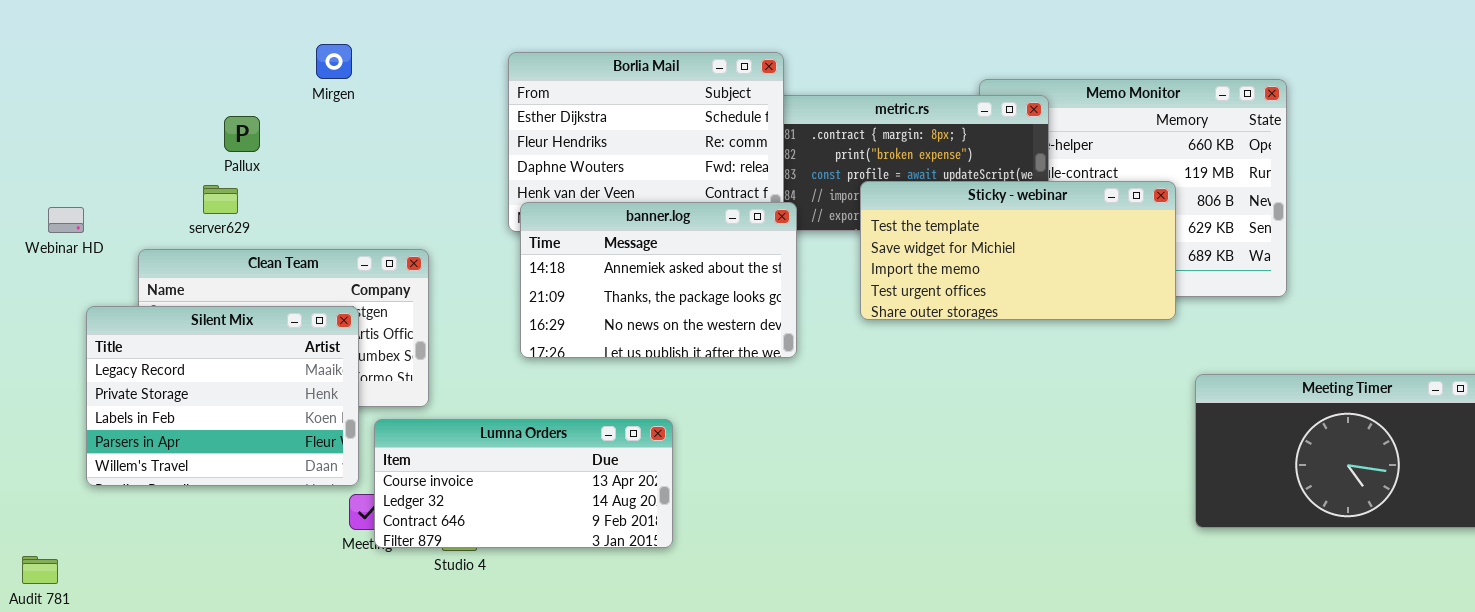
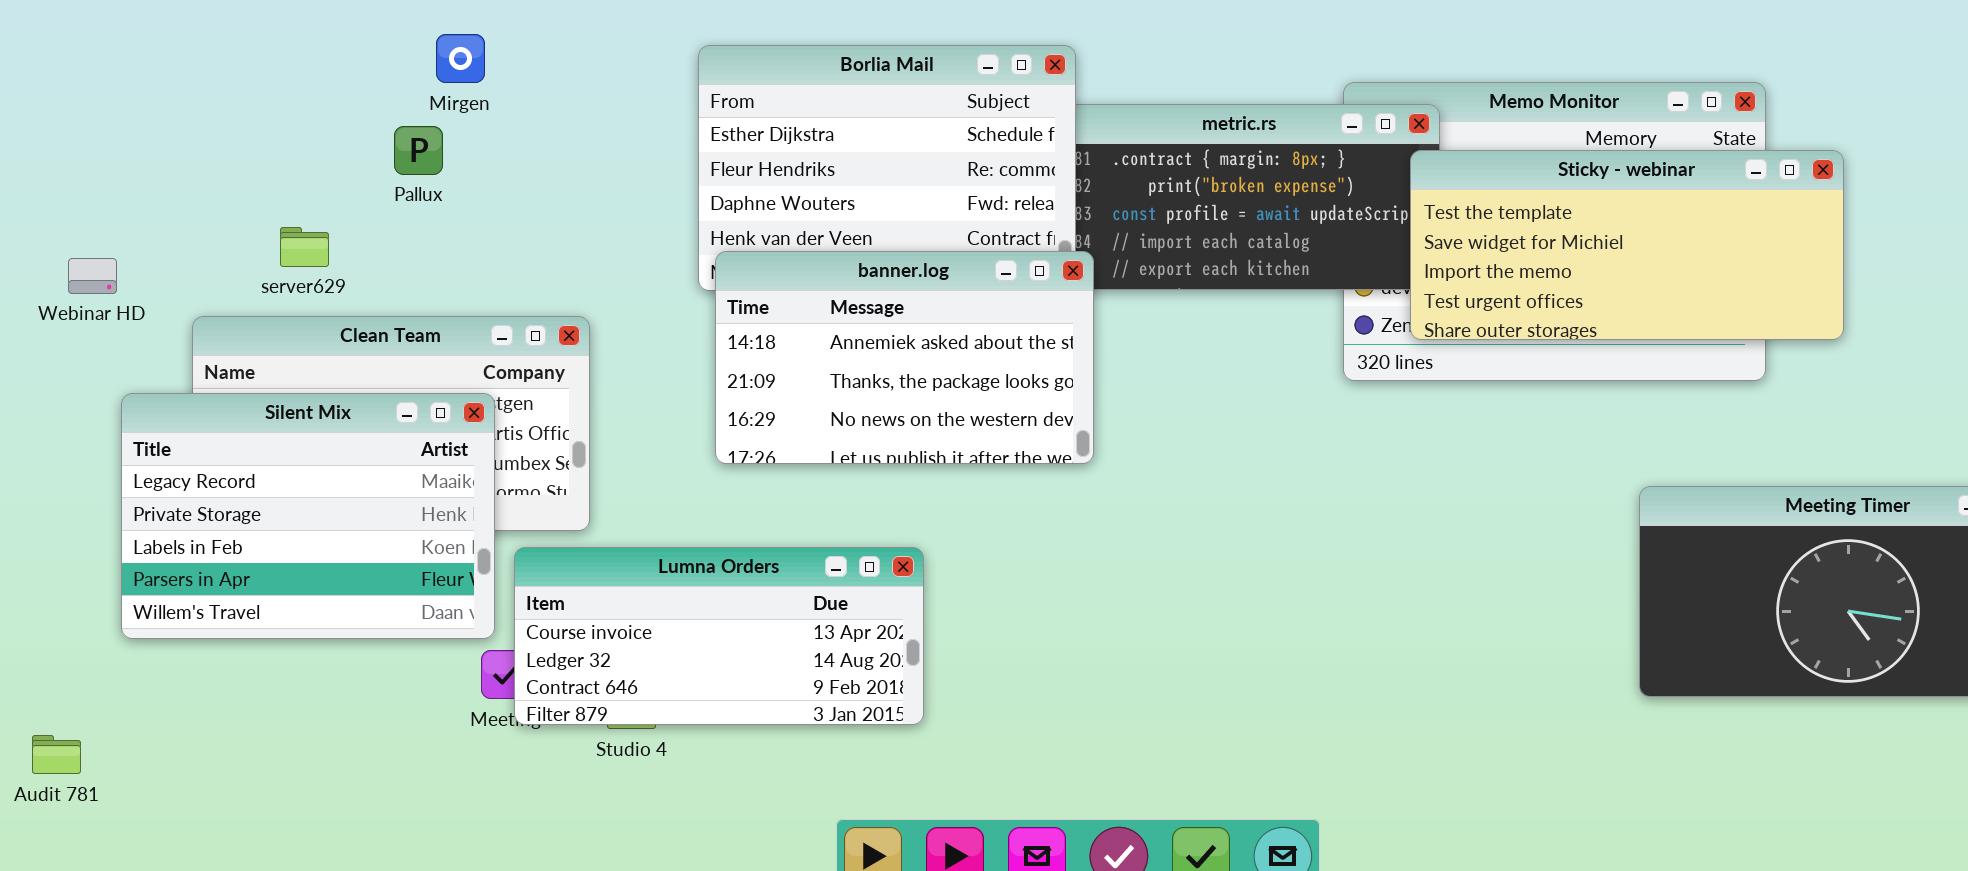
Pallux: [224,116,260,152] -> [394,126,443,175], moved
Sticky - webinar: [860,181,1176,320] -> [1410,150,1844,340], moved

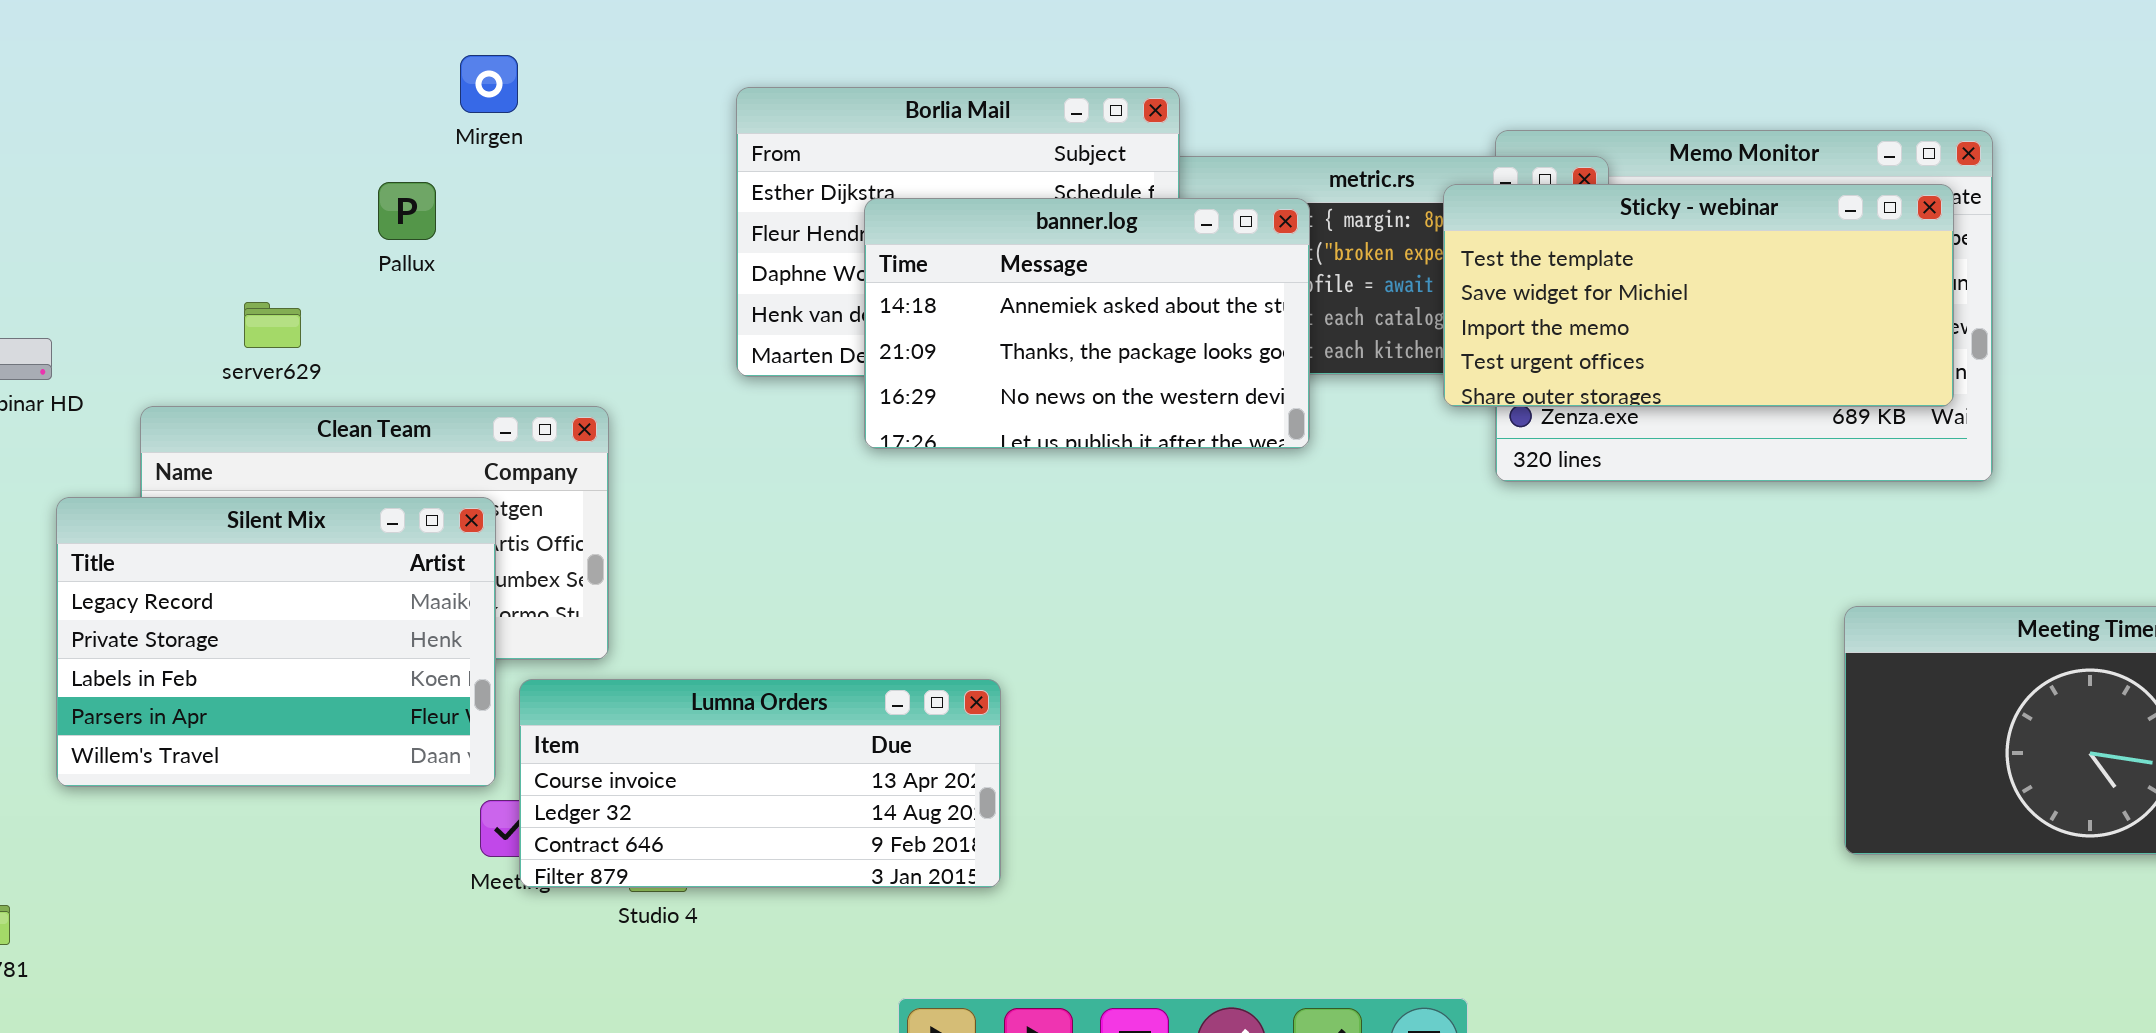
Mirgen: [436,34,485,83] -> [460,55,518,113], moved
Sticky - webinar: [1410,150,1844,340] -> [1443,184,1954,407], moved
banner.log: [715,251,1094,464] -> [864,198,1310,449], moved

